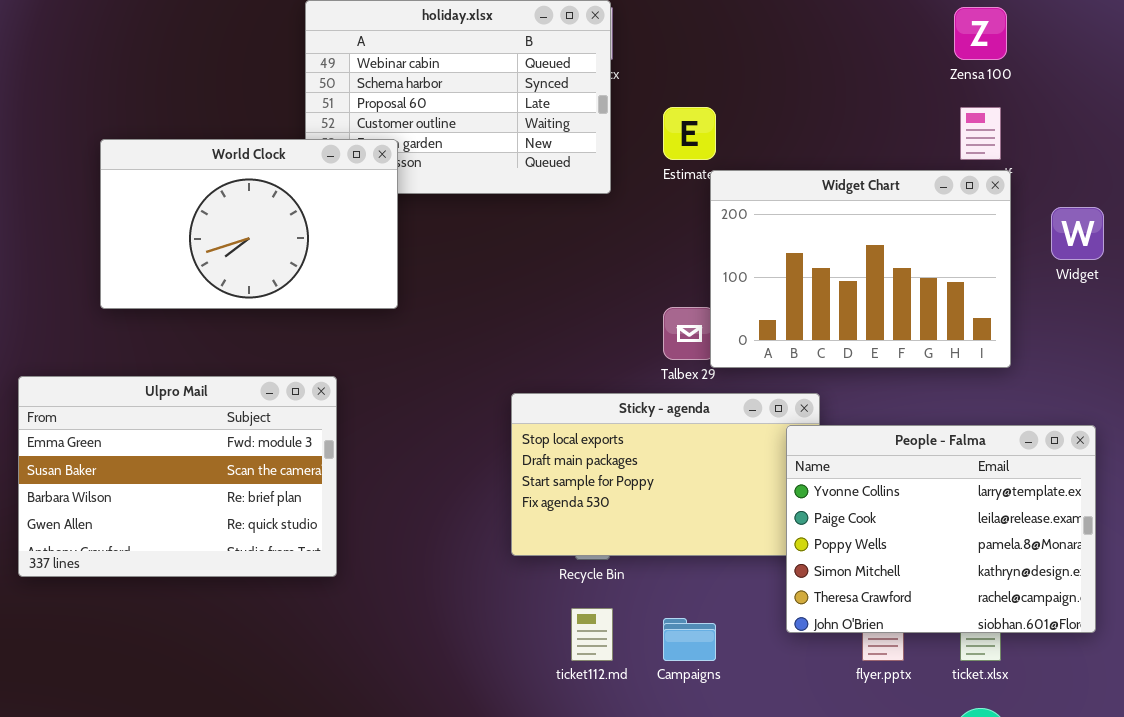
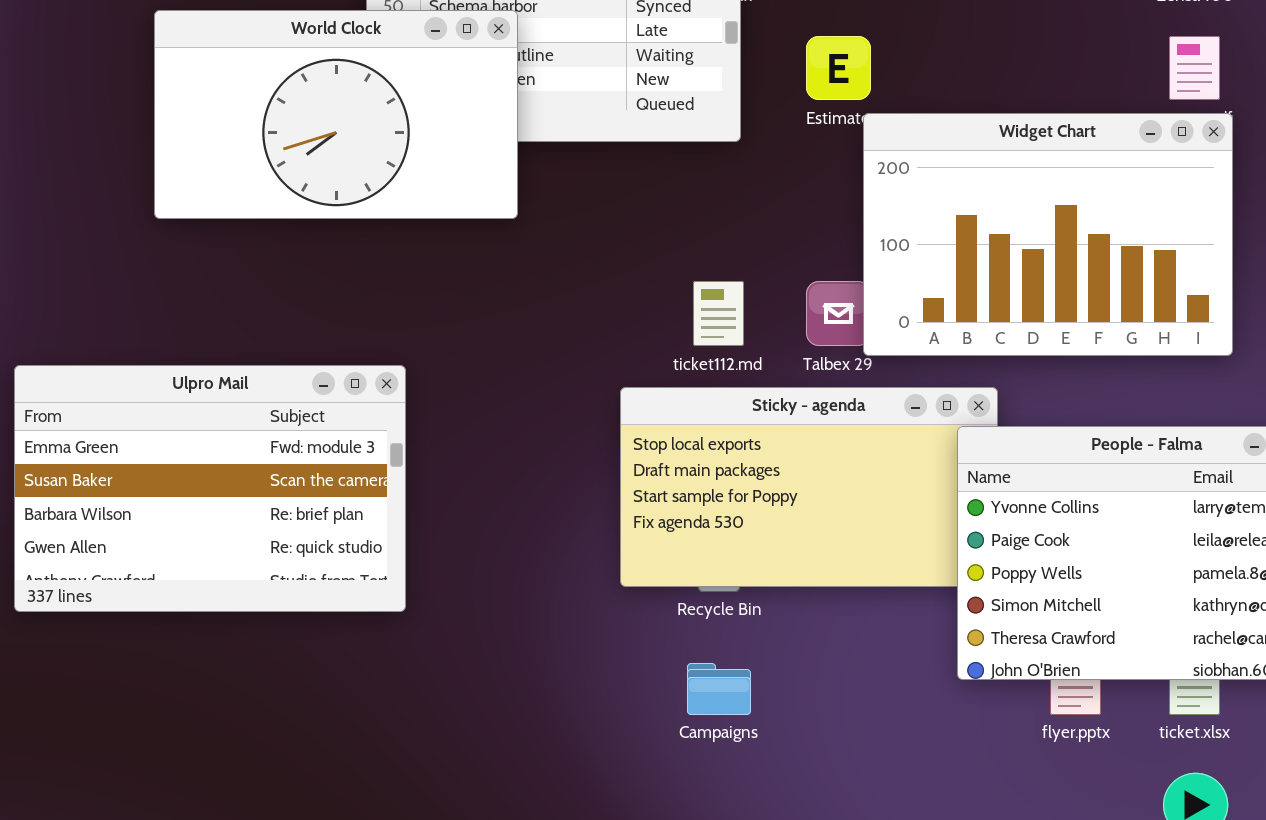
World Clock: [100,139,398,309] -> [154,10,518,219], moved
ticket112.md: [571,608,613,661] -> [693,281,744,346], moved
Campaigns: [663,618,716,661] -> [687,663,751,715], moved

